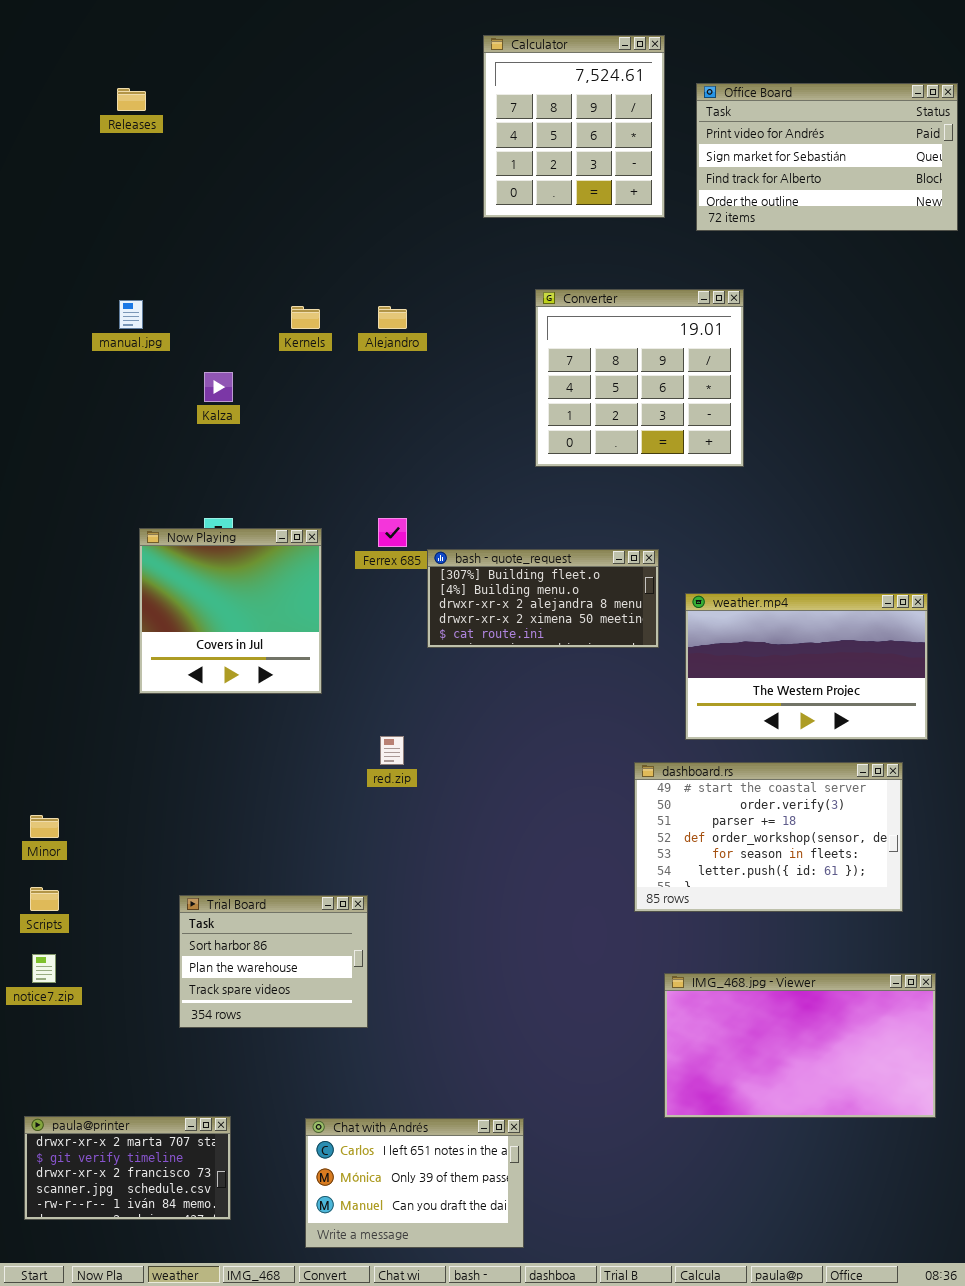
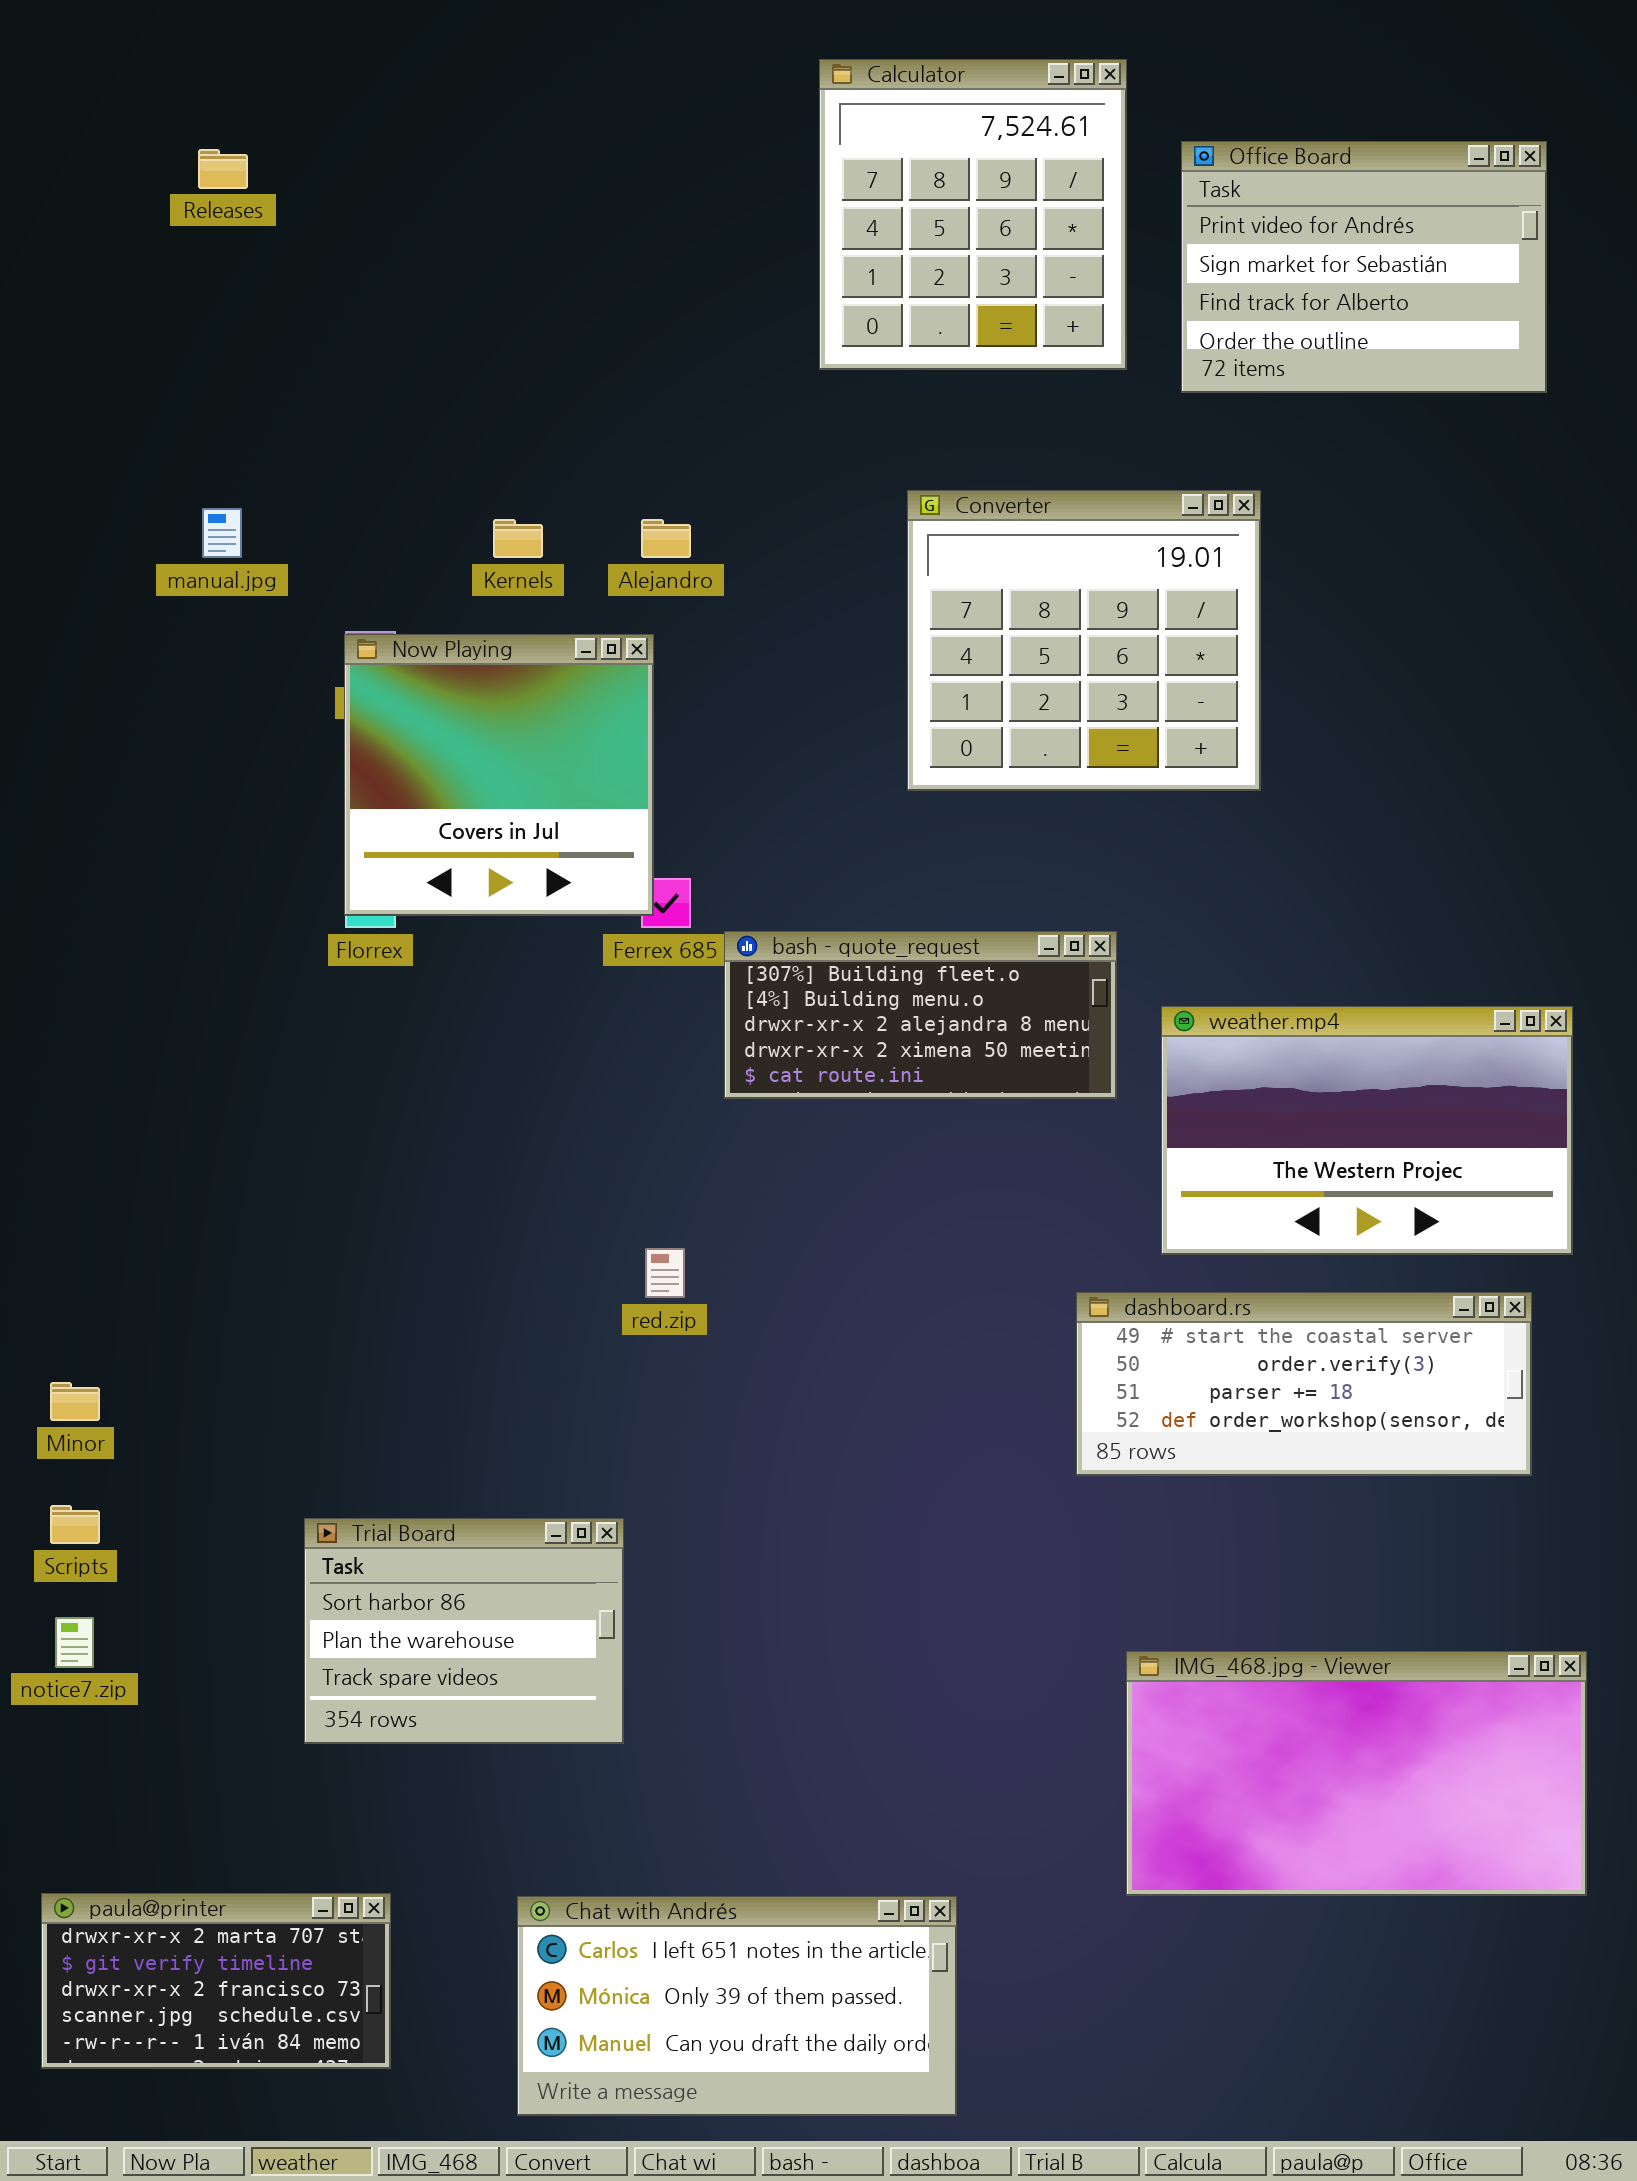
Office Board: [696,83,958,231] -> [1181,141,1547,393], resized
Now Playing: [139,528,322,694] -> [344,634,654,916], moved
dashboard.rs: [634,762,903,912] -> [1076,1292,1532,1476], resized
Chat with Andrés: [305,1118,524,1248] -> [517,1896,957,2116], resized

